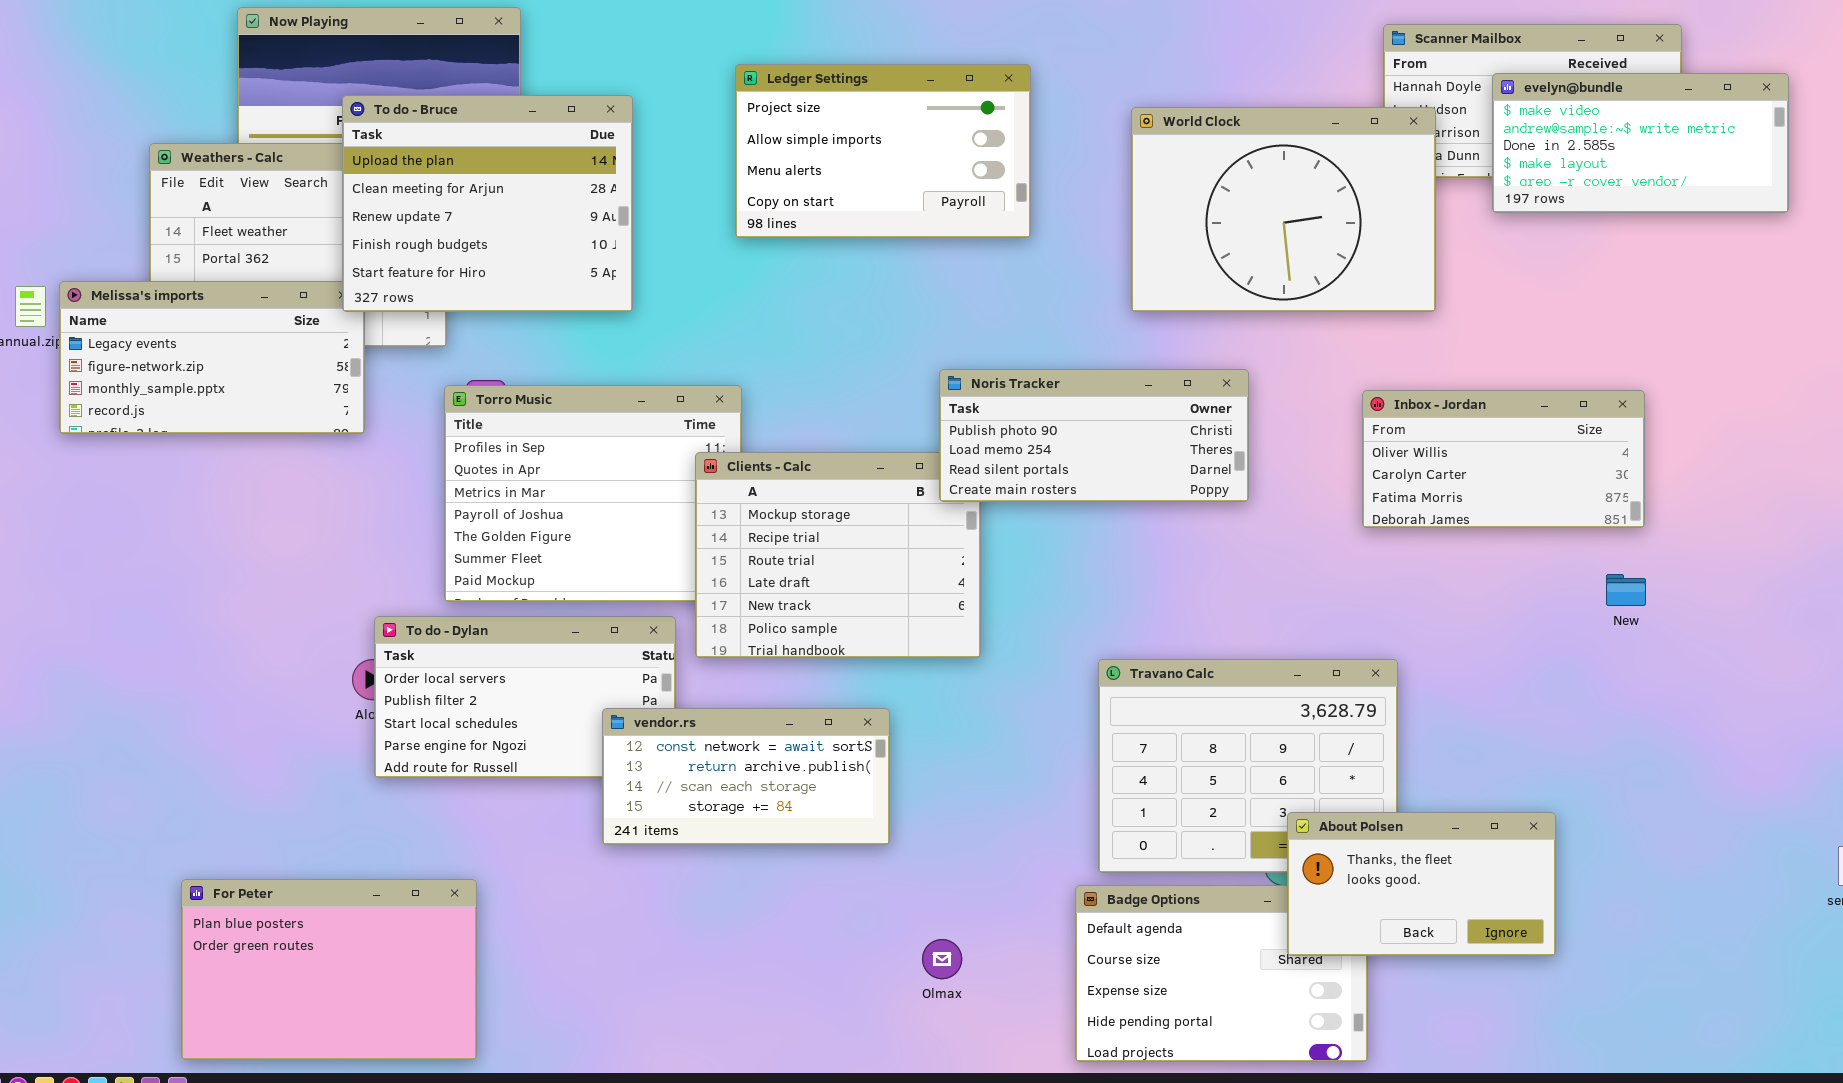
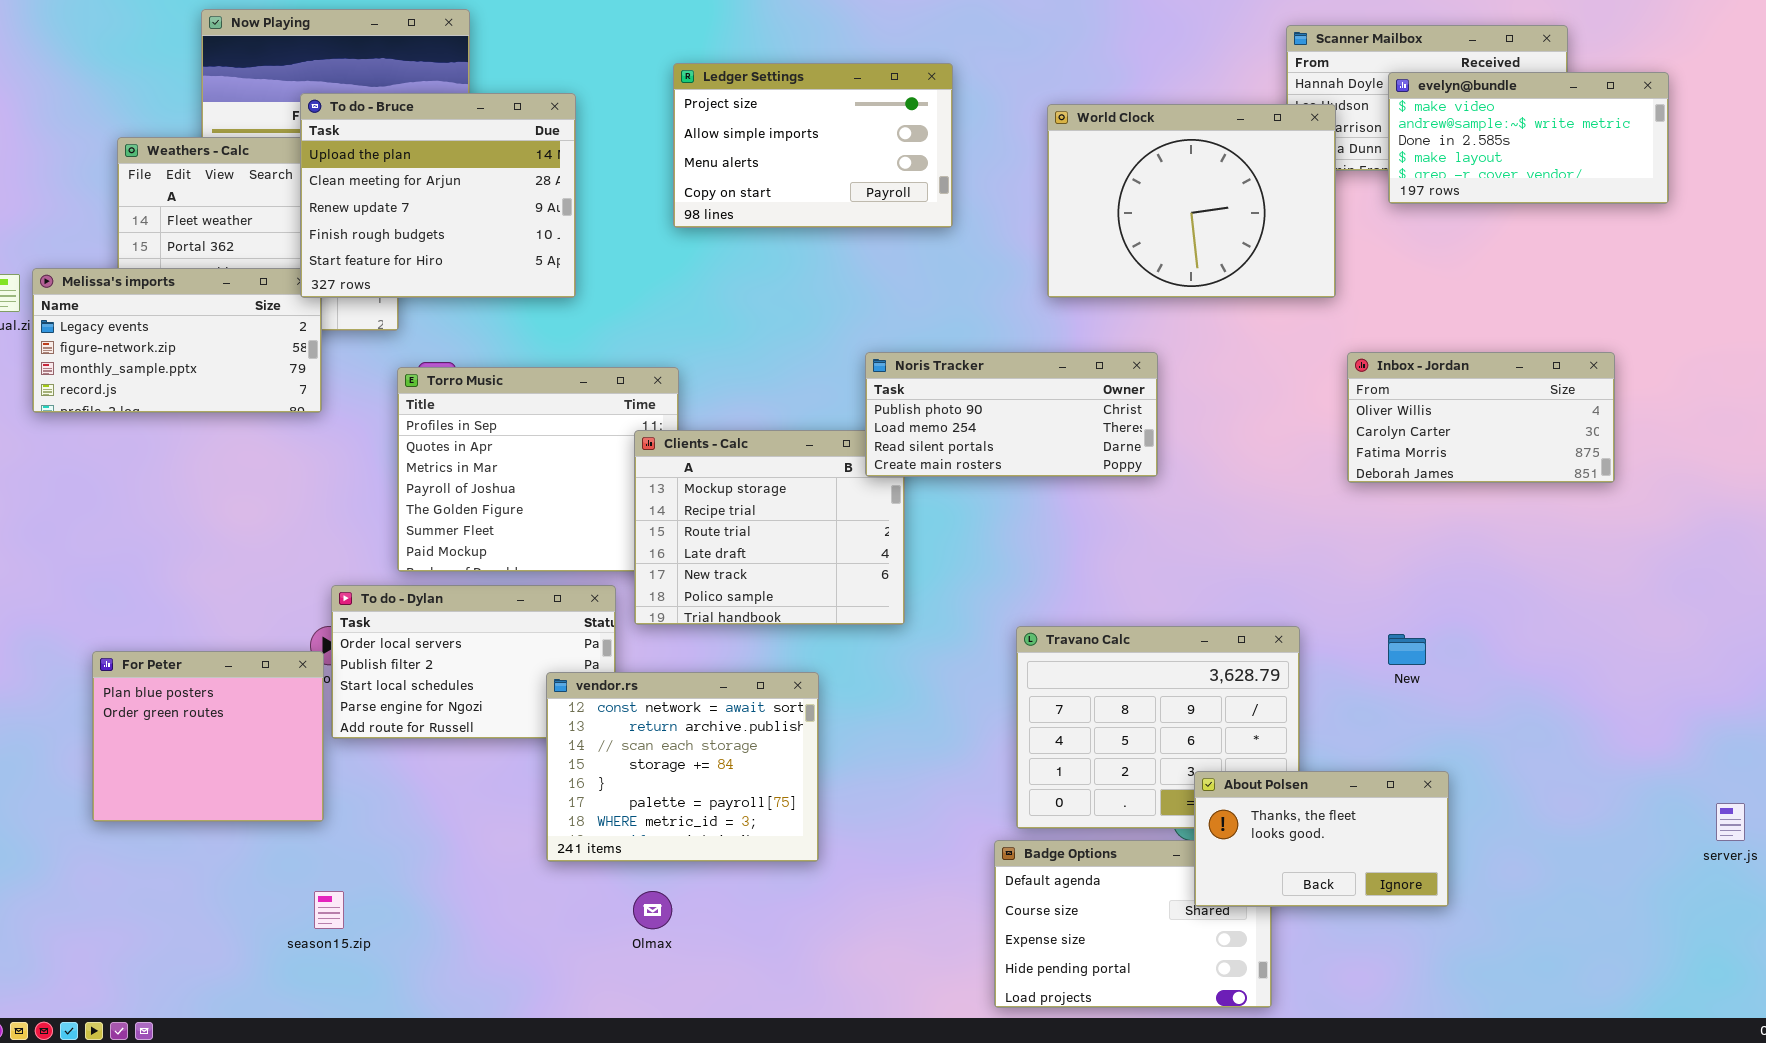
Inbox - Jordan: [1362,390,1645,528] -> [1347,352,1615,483], moved
New: [1606,574,1646,606] -> [1388,634,1426,665], moved
vendor.rs: [602,708,890,845] -> [546,672,819,862], resized
For Peter: [181,879,477,1060] -> [92,651,324,822], moved, resized
Olmax: [922,939,962,979] -> [633,891,672,929], moved

